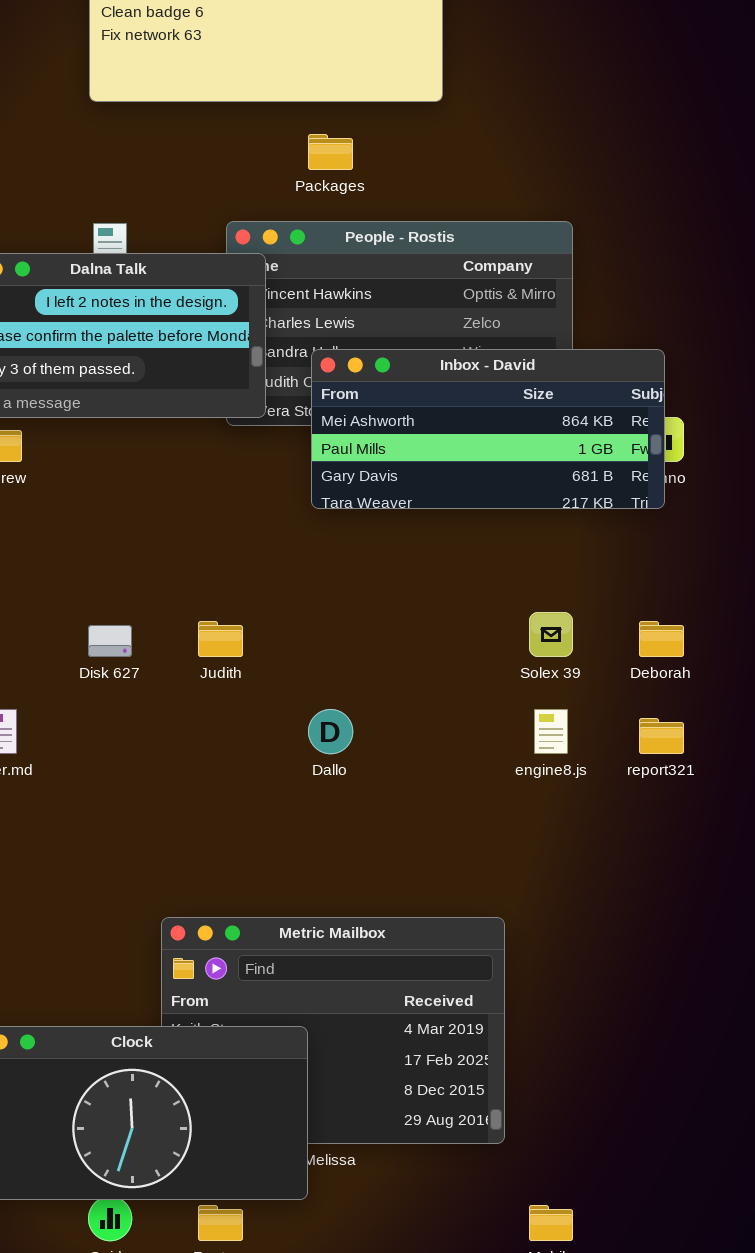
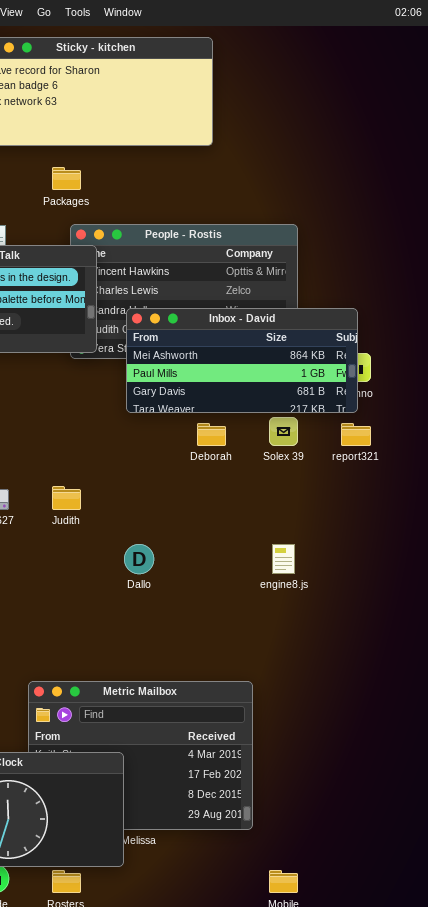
Packages: [308,134,353,170] -> [52,167,81,190], moved
Solex 39: [529,612,573,657] -> [269,417,298,446], moved
Deborah: [639,621,684,657] -> [197,423,226,446], moved
report321: [639,718,684,754] -> [341,423,371,446], moved

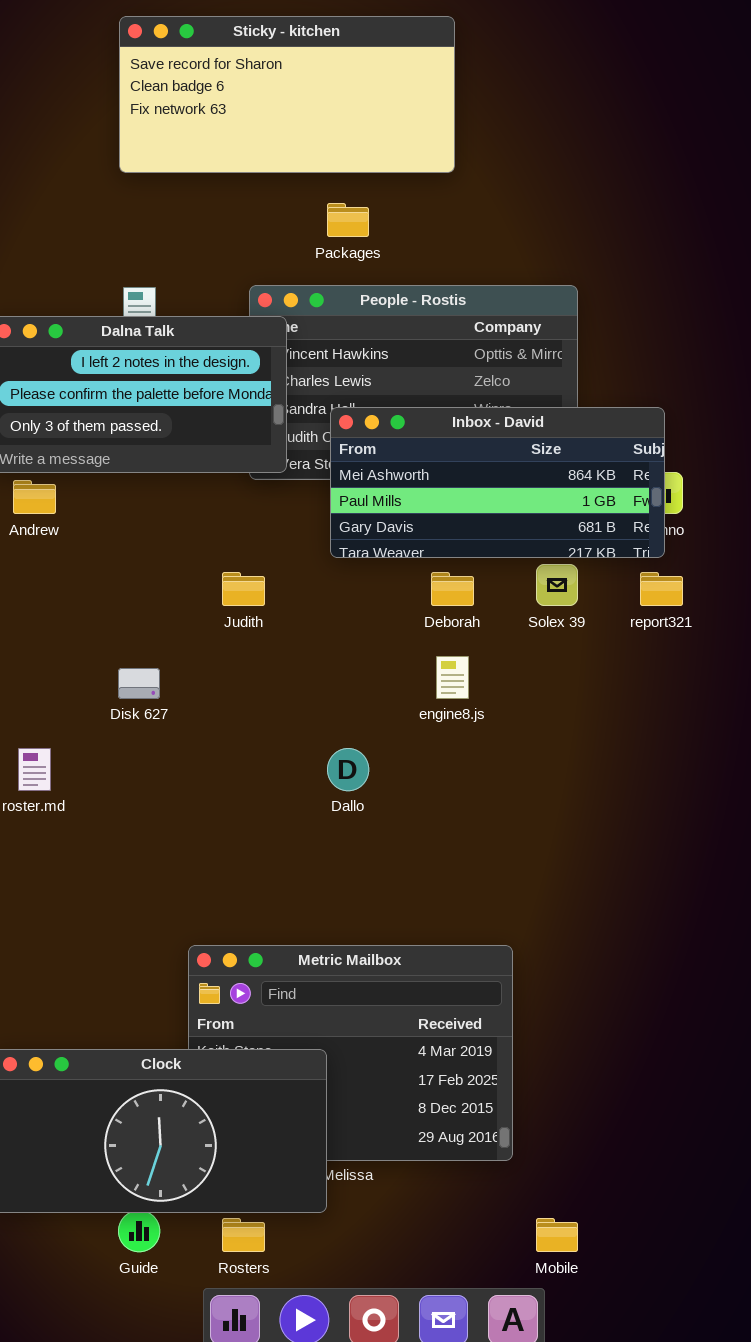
Packages: [52,167,81,190] -> [327,203,369,237], moved
Judith: [52,486,81,510] -> [222,572,265,606], moved
engine8.js: [272,544,295,574] -> [436,656,469,699], moved

